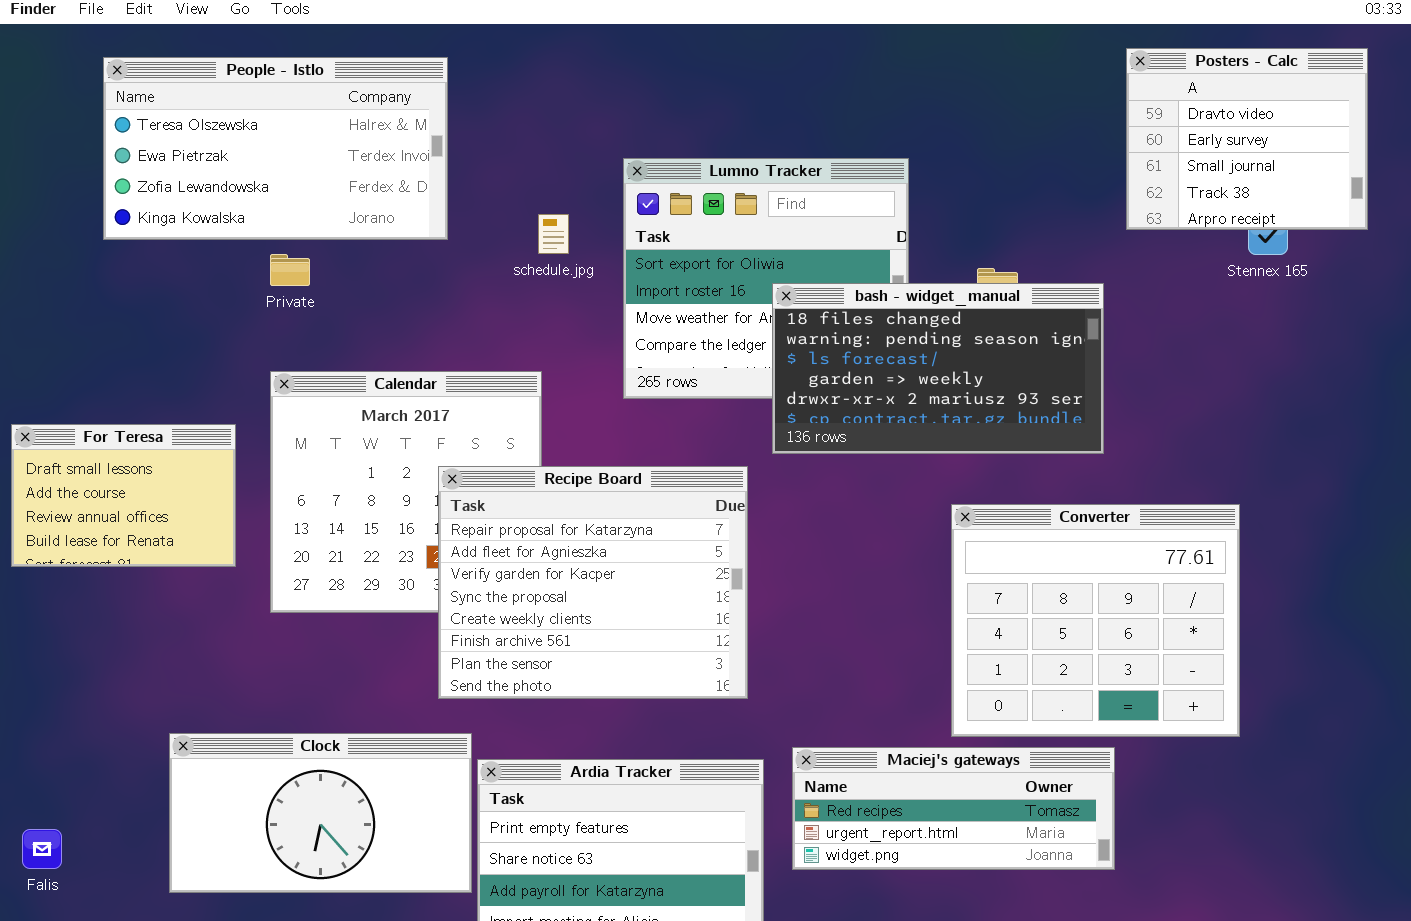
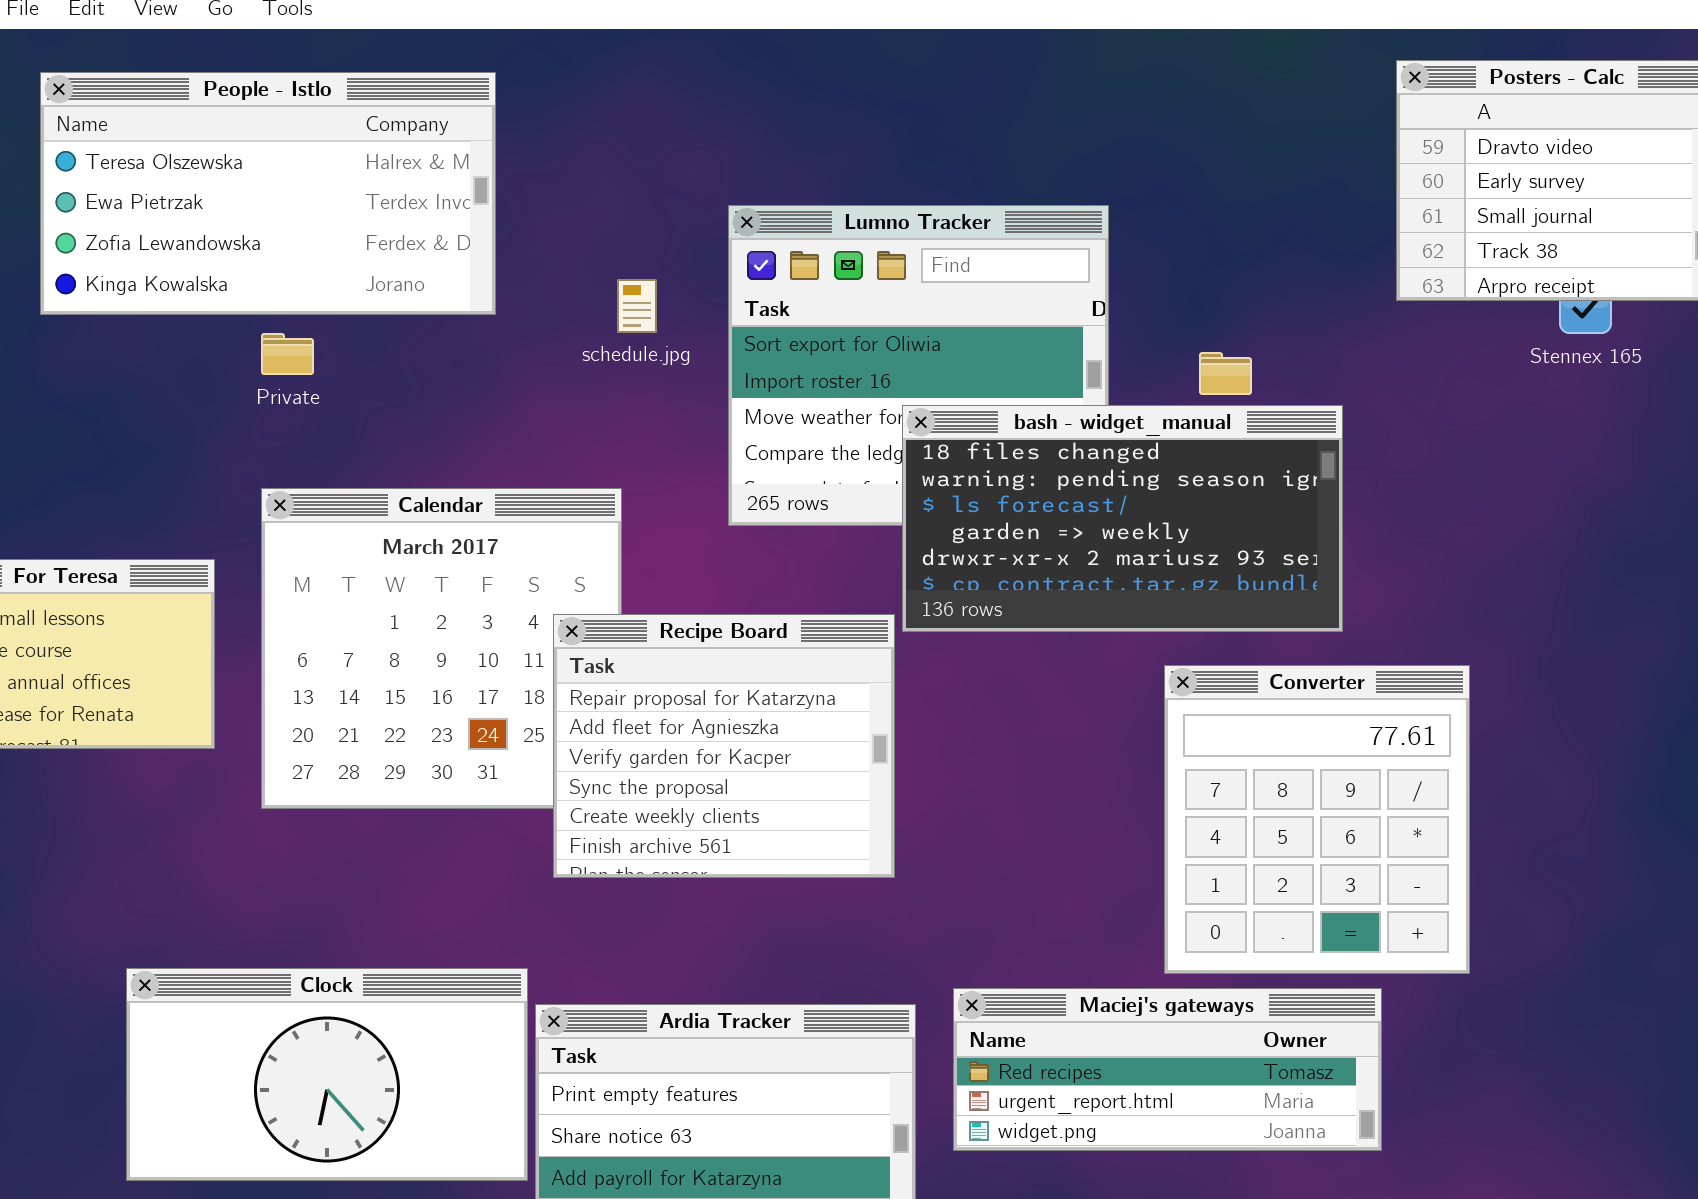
bash - widget_manual: [772,283,1104,454] -> [902,405,1343,632], moved
Recipe Board: [438,466,748,699] -> [553,614,895,878], resized
Converter: [951,504,1240,737] -> [1164,665,1470,974], resized

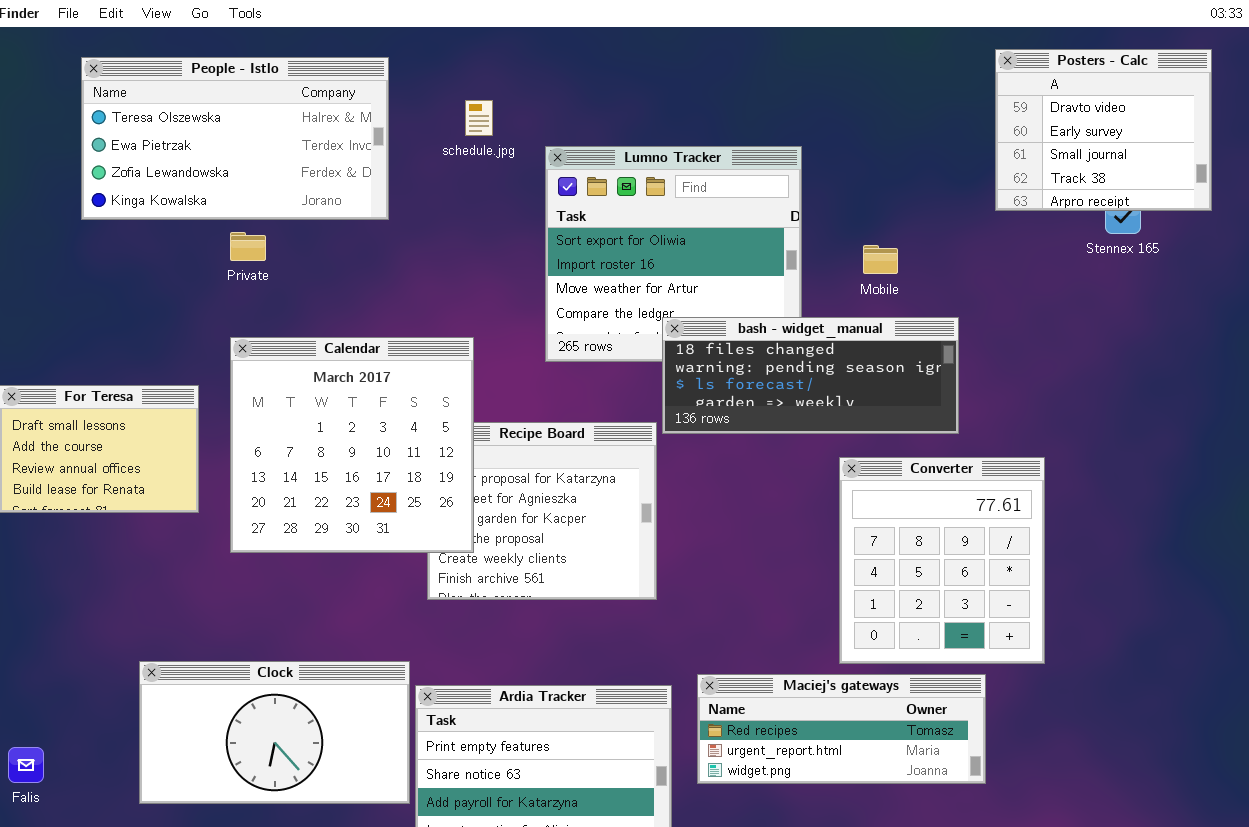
schedule.jpg: [617,279,657,333] -> [465,100,493,136], moved
bash - widget_manual: [902,405,1343,632] -> [662,317,959,434], resized
Calendar: [261,488,622,809] -> [230,337,474,553], raised

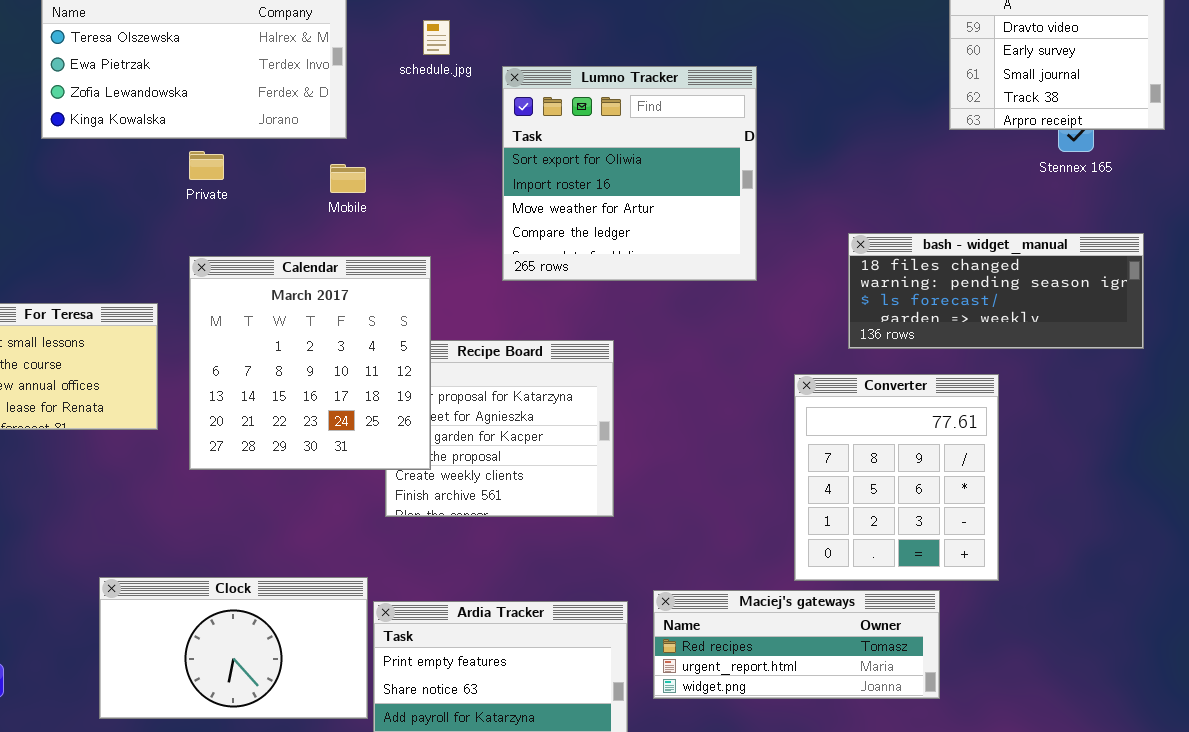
Mobile: [863,245,898,274] -> [330,164,366,193], moved
bash - widget_manual: [662,317,959,434] -> [848,233,1144,349], moved

